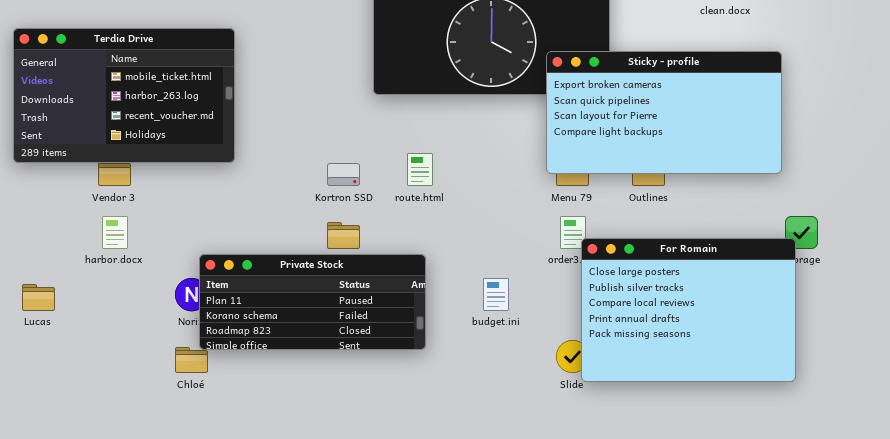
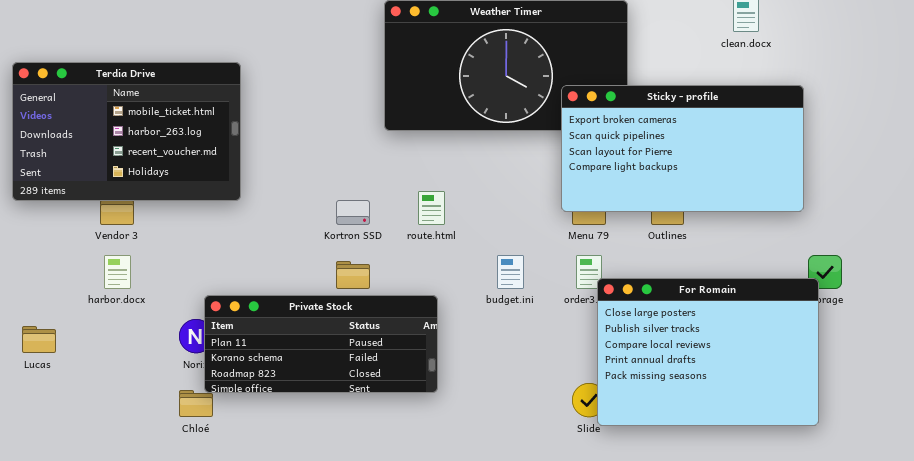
budget.ini: [483,278,509,311] -> [497,255,524,289], moved

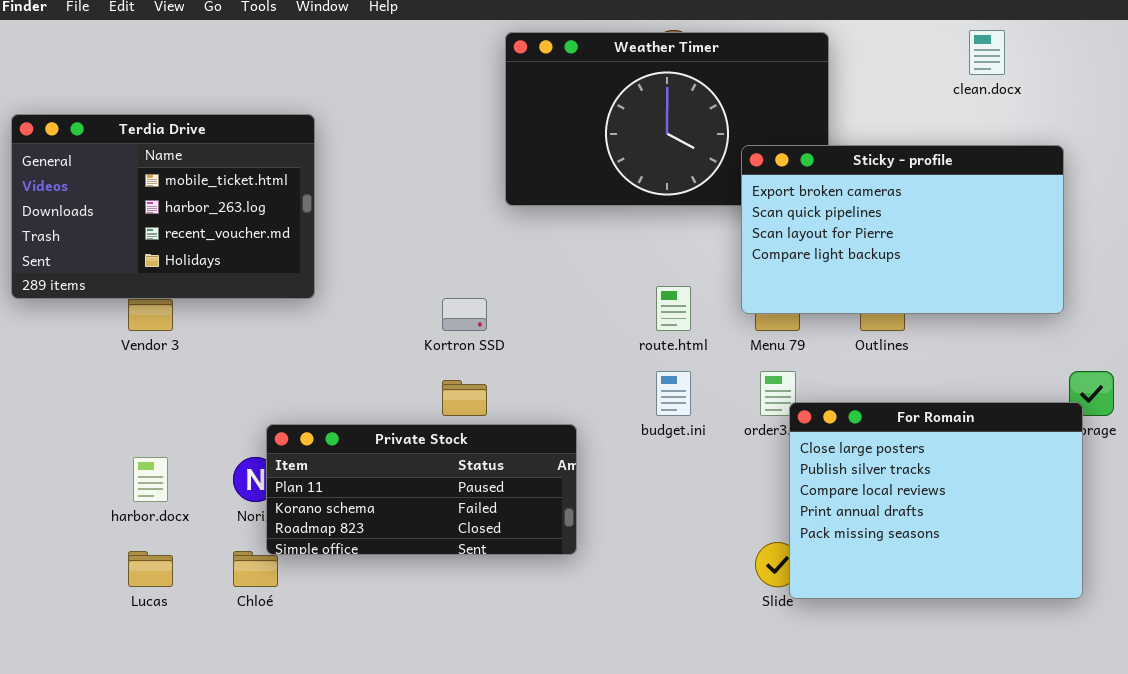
route.html: [418,191,445,225] -> [656,286,691,331], moved
harbor.docx: [104,255,131,289] -> [133,457,168,502], moved
Lucas: [22,326,56,353] -> [128,551,173,587], moved

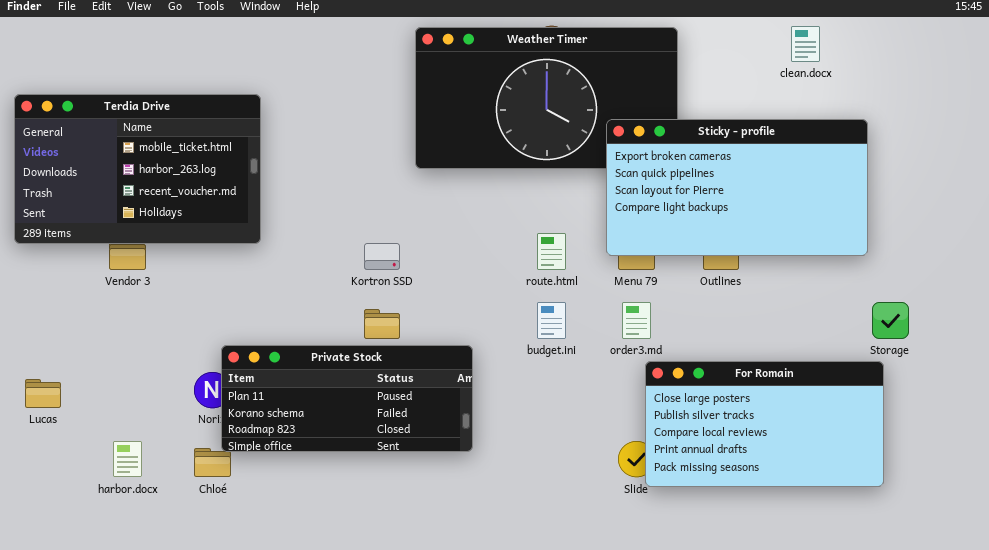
For Romain: [789,402,1083,599] -> [645,361,884,487], resized
harbor.docx: [133,457,168,502] -> [113,441,142,477], moved
Lucas: [128,551,173,587] -> [25,379,61,408], moved

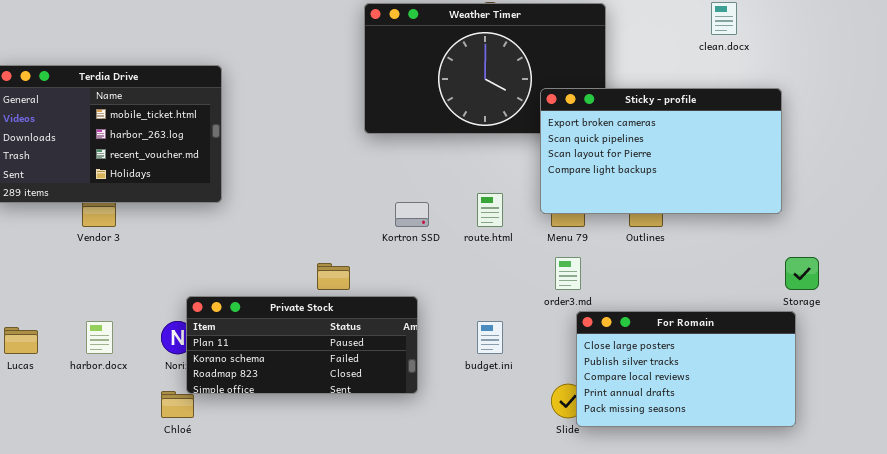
Kortron SSD: [364,243,400,270] -> [395,202,429,227], moved
budget.ini: [537,302,566,339] -> [477,321,503,354], moved
harbor.docx: [113,441,142,477] -> [86,321,113,354], moved

